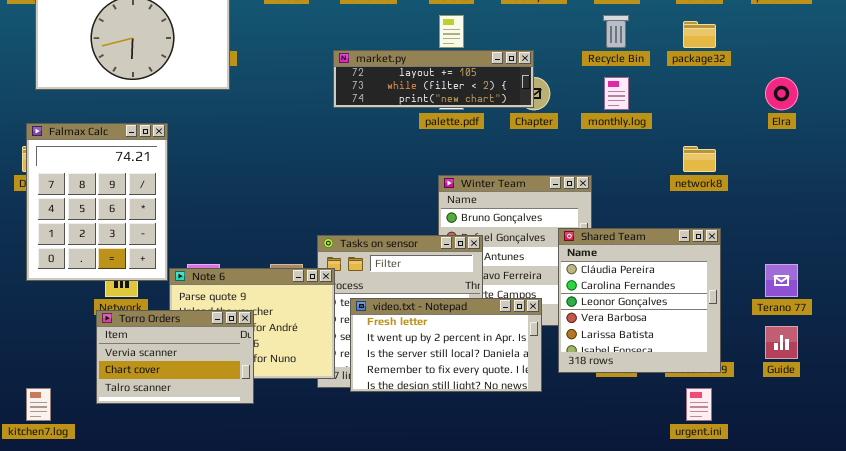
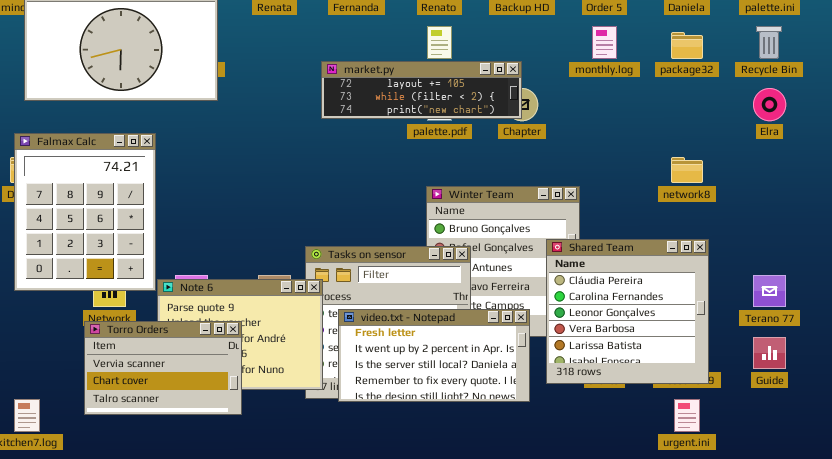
Recycle Bin: [603,15,629,48] -> [756,26,782,59], moved
monthly.log: [604,77,629,110] -> [592,26,617,59], moved

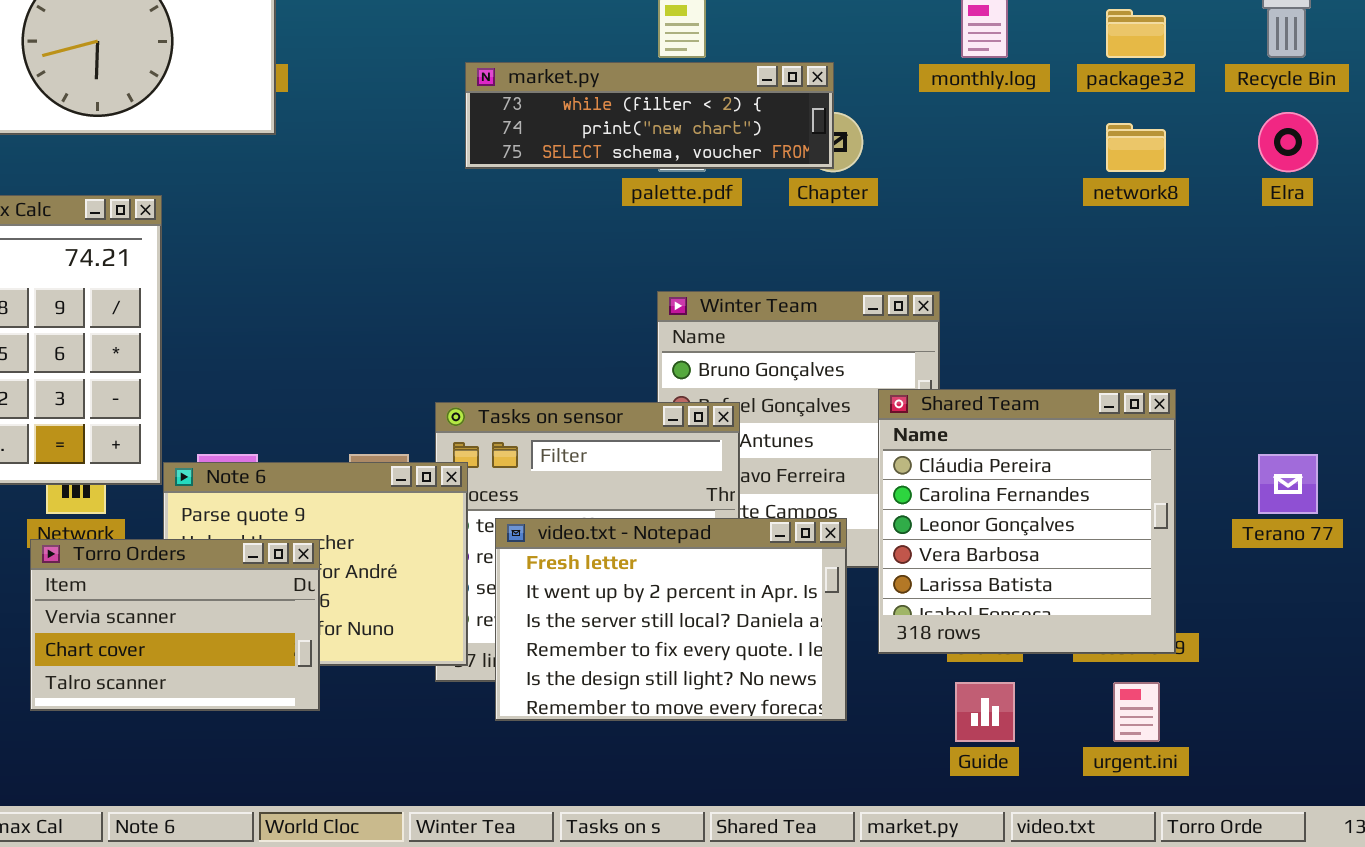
market.py: [321,61,522,119] -> [465,62,834,169], scrolled down 1 row
network8: [671,157,703,183] -> [1106,123,1166,172], moved
video.txt - Notepad: [338,309,530,402] -> [495,518,847,721], resized
Guide: [753,337,786,369] -> [955,682,1015,742], moved

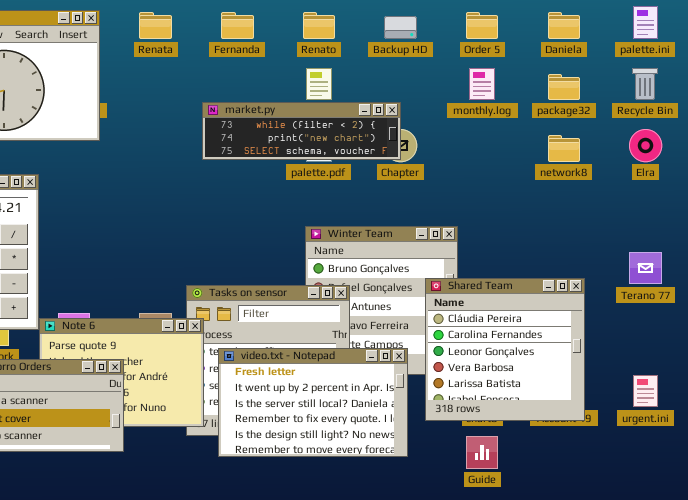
Terano 77: [1258,454,1318,514] -> [629,252,662,284], moved
urgent.ini: [1113,682,1160,742] -> [633,375,658,407], moved

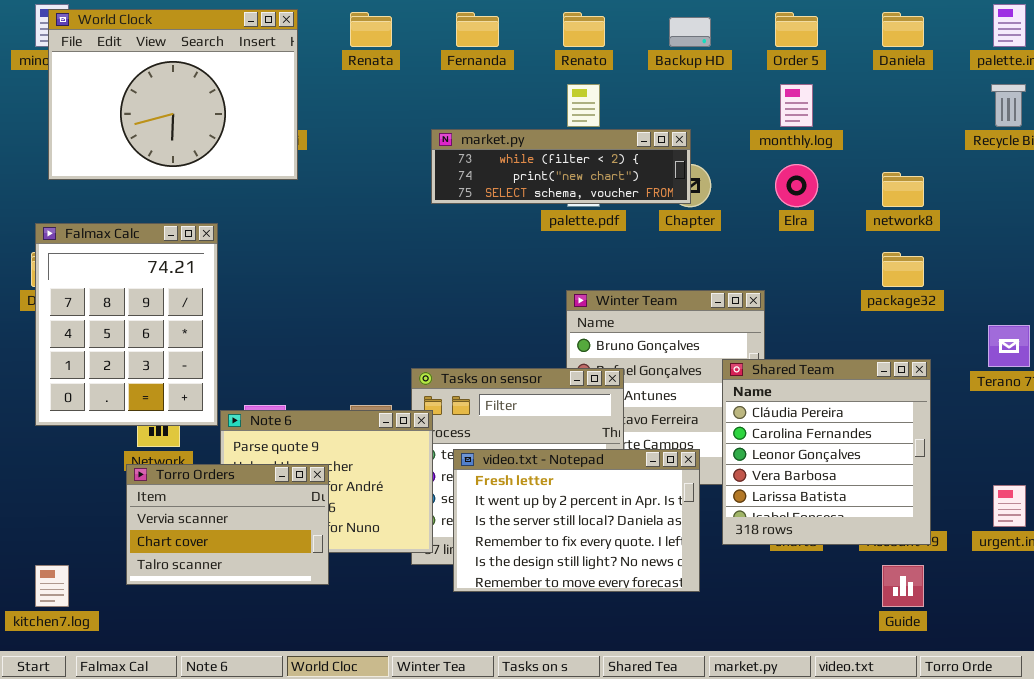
package32: [548,74,580,100] -> [882,252,924,287], moved
Elra: [629,129,662,162] -> [775,164,818,207], moved
Guide: [466,436,498,469] -> [882,565,924,607], moved

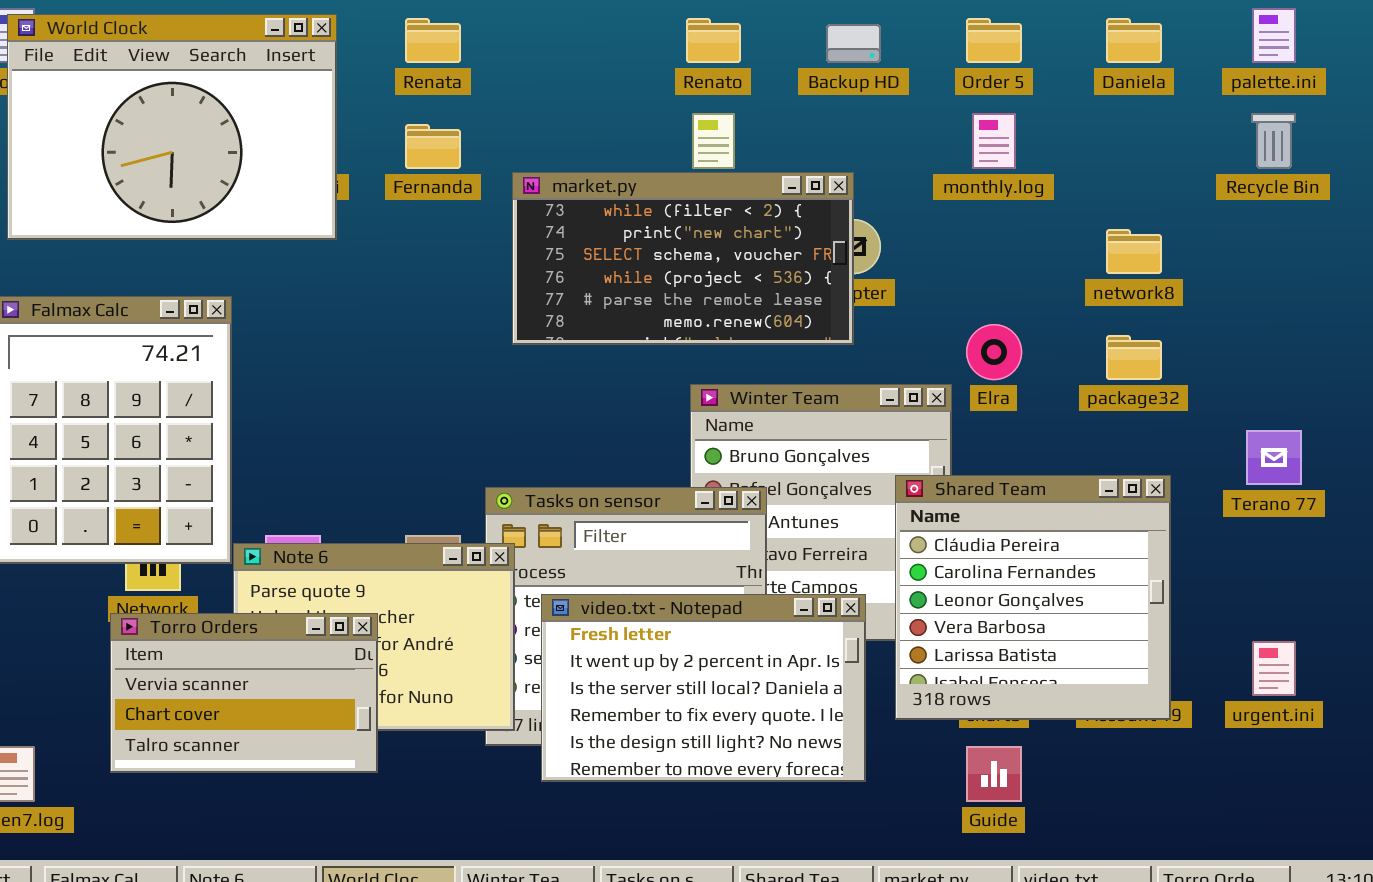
Fernanda: [456,12,499,47] -> [405,124,461,169], moved
market.py: [431,129,691,204] -> [512,172,854,345], resized
Elra: [775,164,818,207] -> [966,324,1022,380], moved
Guide: [882,565,924,607] -> [966,746,1022,802], moved

